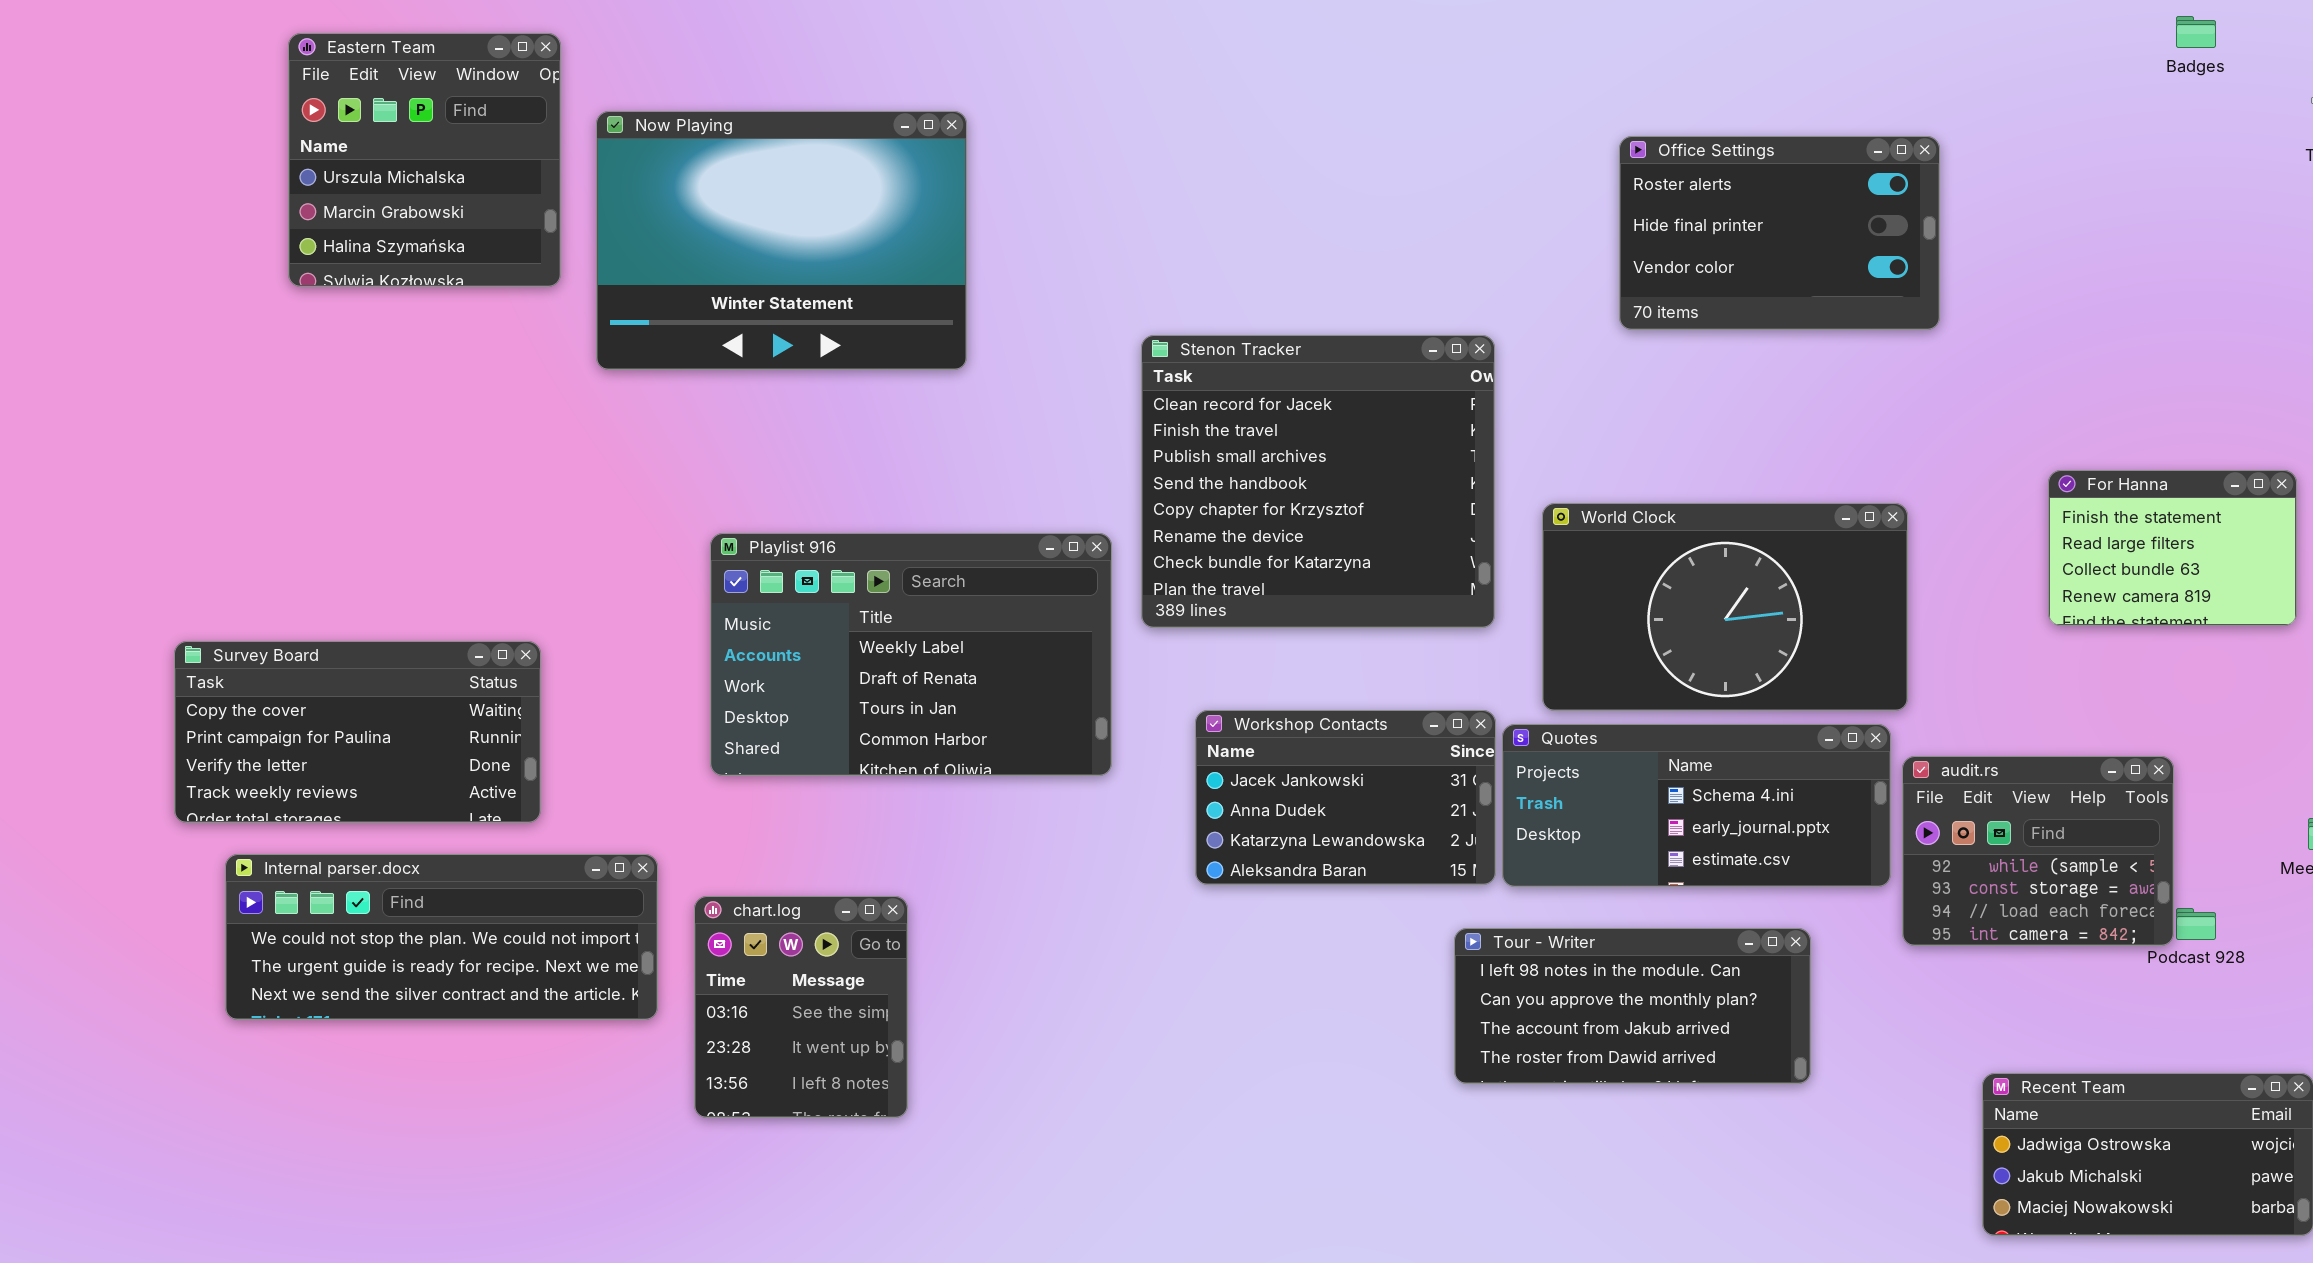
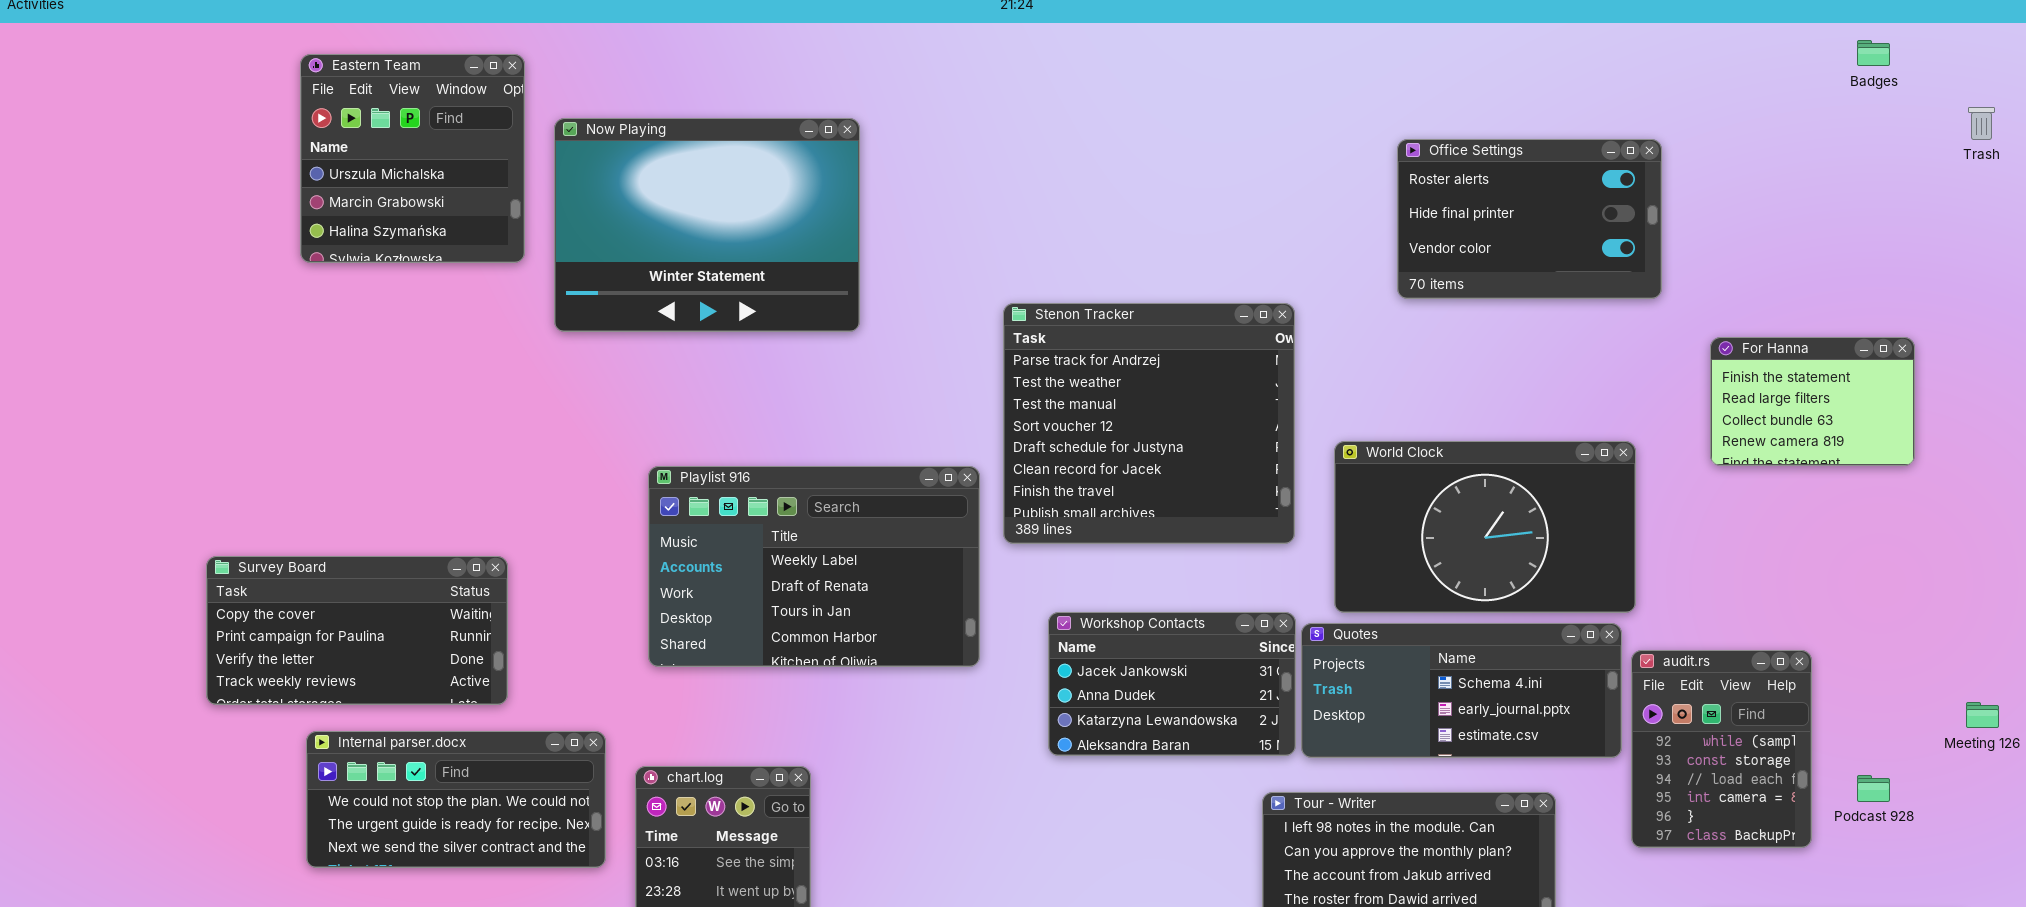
Stenon Tracker: [1141,335,1495,628] -> [1003,303,1295,544], scrolled up 5 rows
For Hanna: [2048,470,2297,626] -> [1710,337,1915,466], moved
audit.rs: [1902,756,2174,946] -> [1631,650,1812,848], resized
Internal parser.docx: [225,854,658,1020] -> [306,731,606,868], resized

